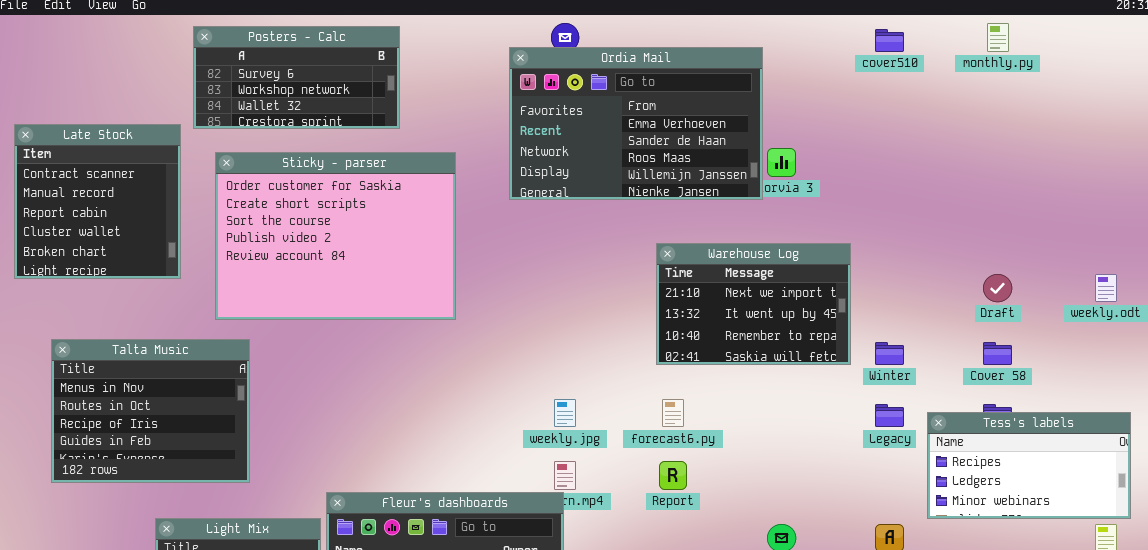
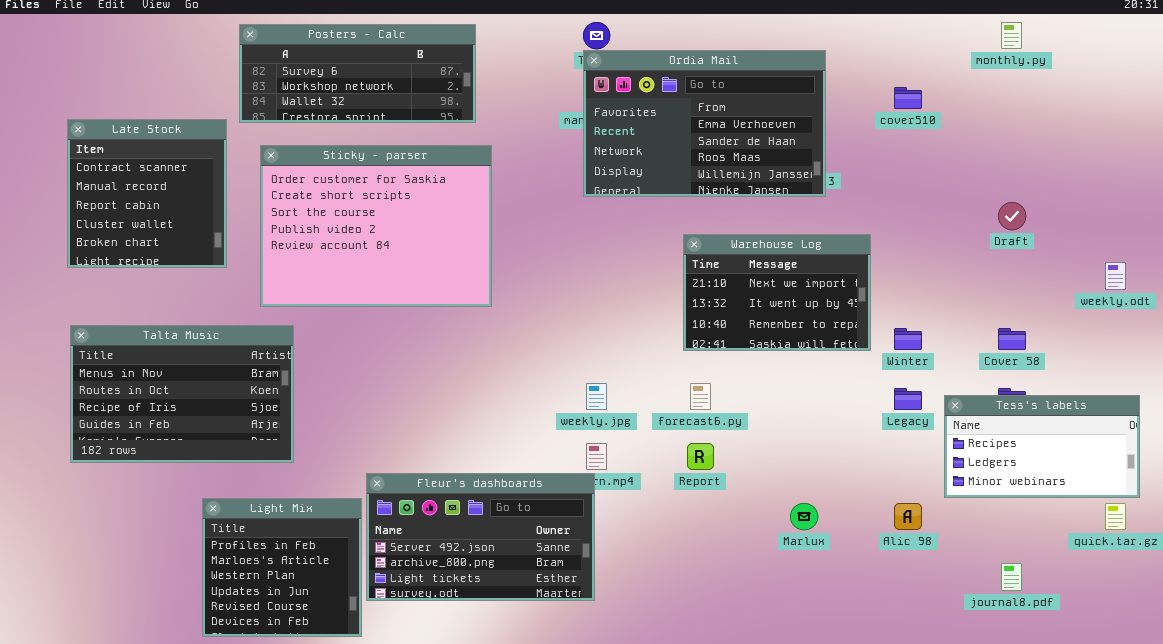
Posters - Calc: [193,26,400,129] -> [239,24,476,123], resized
cover510: [875,29,904,52] -> [894,87,922,109], moved
Ordia Mail: [509,47,763,200] -> [583,50,826,197], moved
Draft: [983,274,1012,302] -> [998,202,1026,230], moved
Talta Music: [51,339,250,483] -> [70,325,294,463], resized

